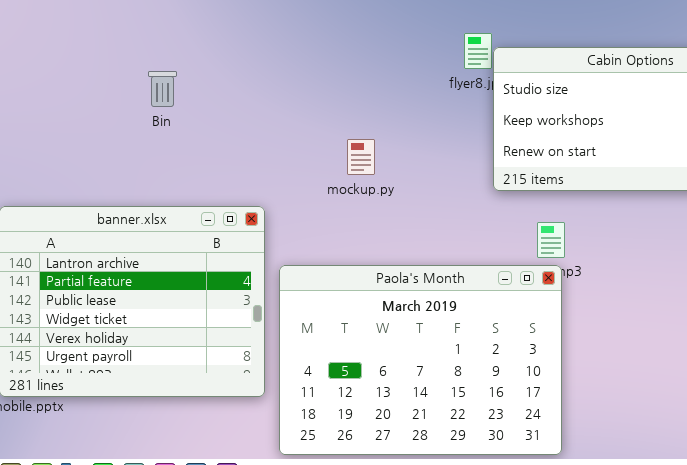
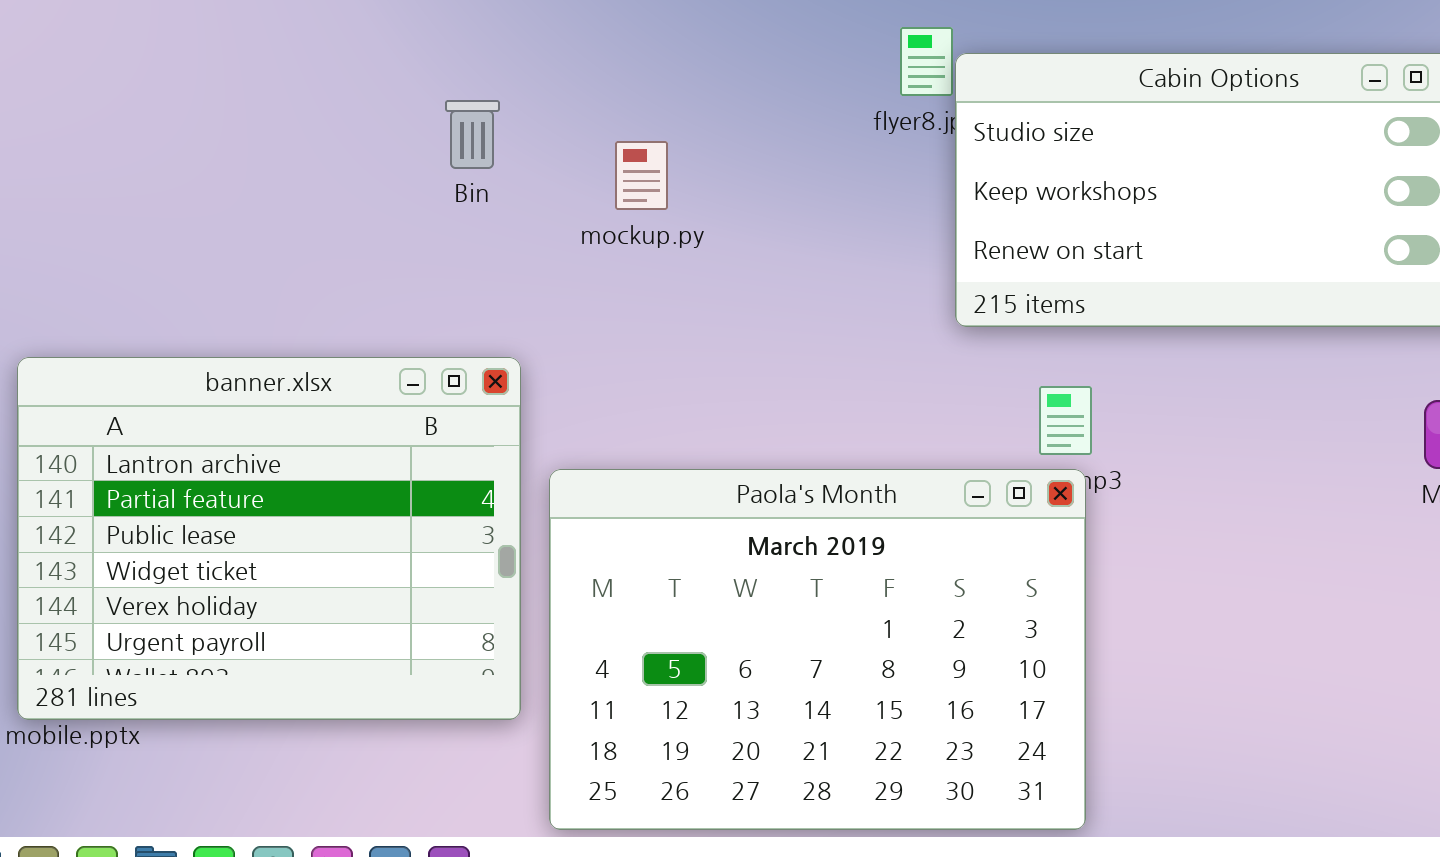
Bin: [148,71,177,107] -> [445,100,500,169], moved
mockup.py: [347,139,375,175] -> [615,141,668,210], moved

